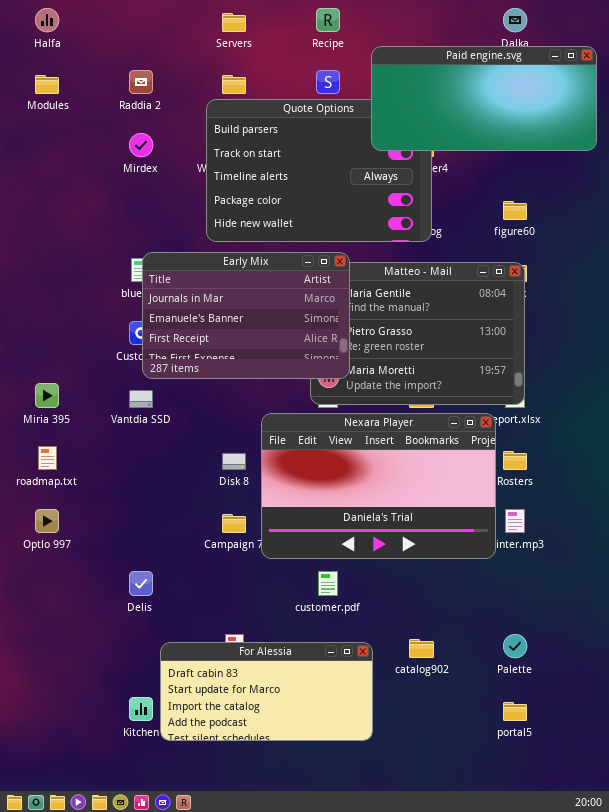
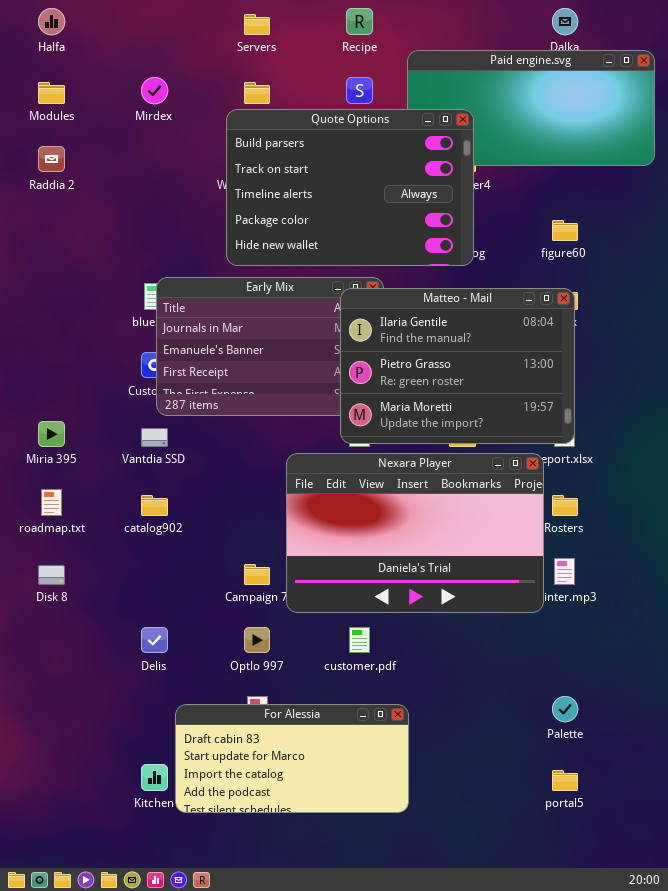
Raddia 2: [129,70,153,94] -> [38,146,65,172], moved
Quote Options: [206,99,432,242] -> [226,109,474,266], raised
Mirdex: [129,133,153,157] -> [141,77,168,104], moved
Matteo - Mail: [310,262,525,405] -> [340,288,575,444], raised
Disk 8: [222,453,246,470] -> [38,565,65,585], moved
Optlo 997: [35,509,59,533] -> [244,627,270,653], moved
catalog902: [409,639,434,658] -> [141,495,168,516], moved

